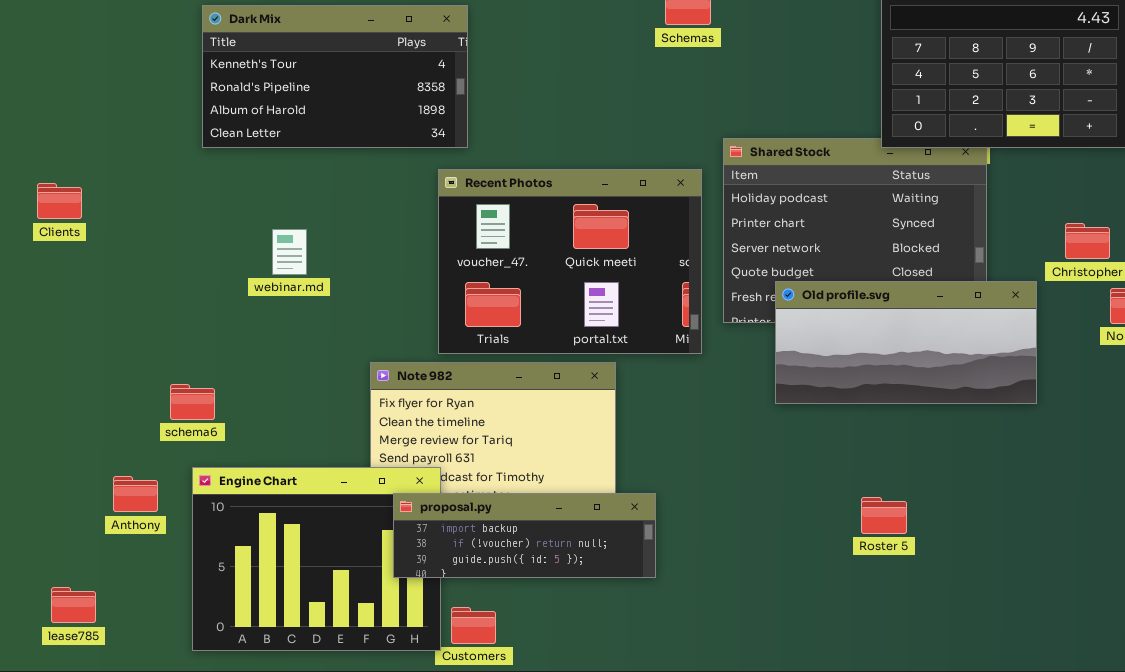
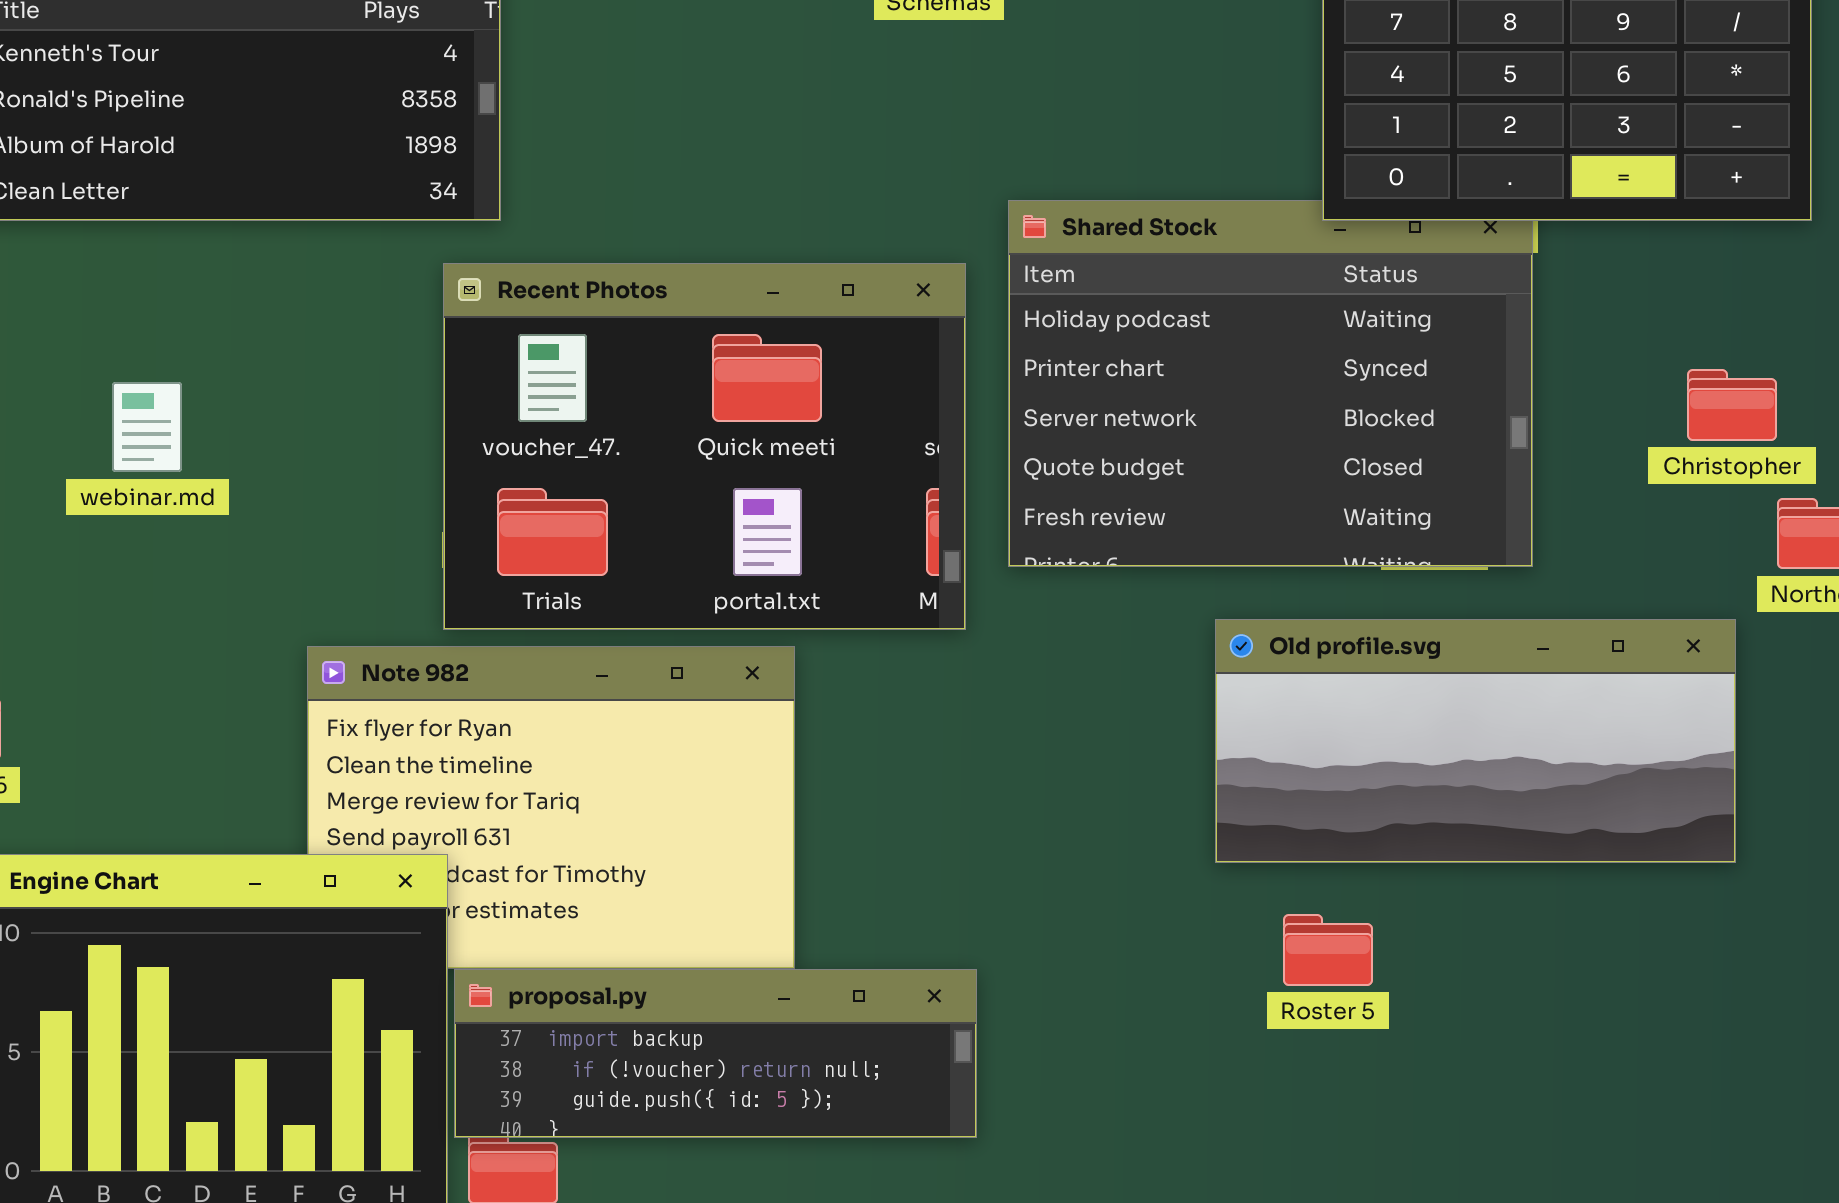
Old profile.svg: [775,281,1037,404] -> [1215,619,1736,863], moved
proposal.py: [393,493,656,578] -> [454,969,977,1138], moved

